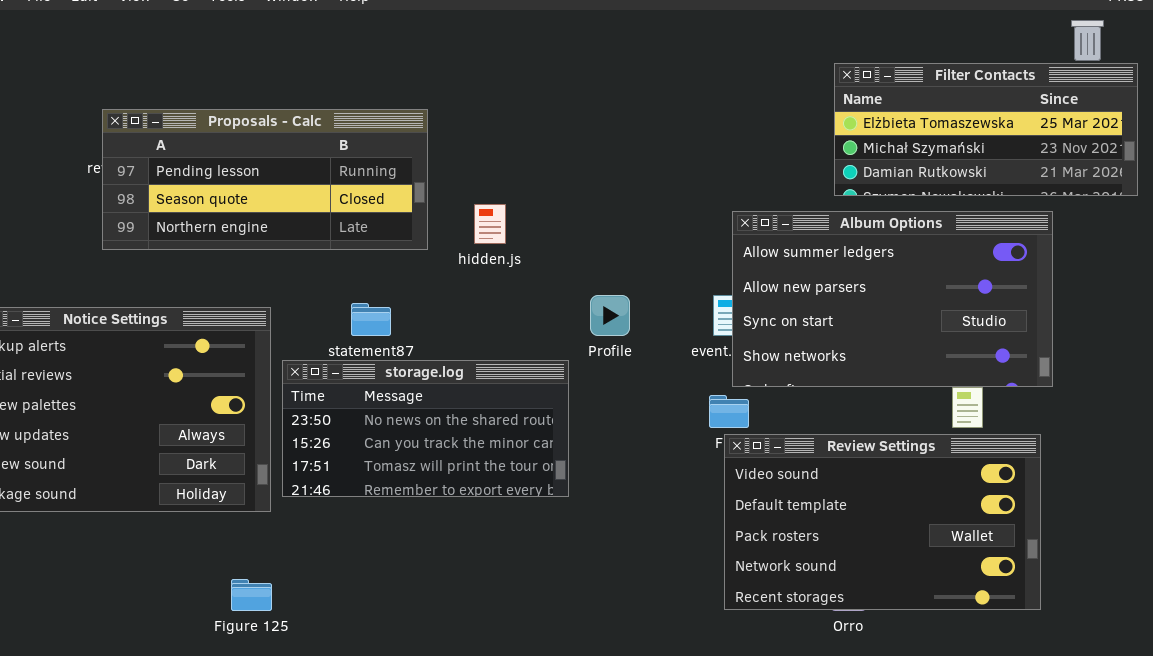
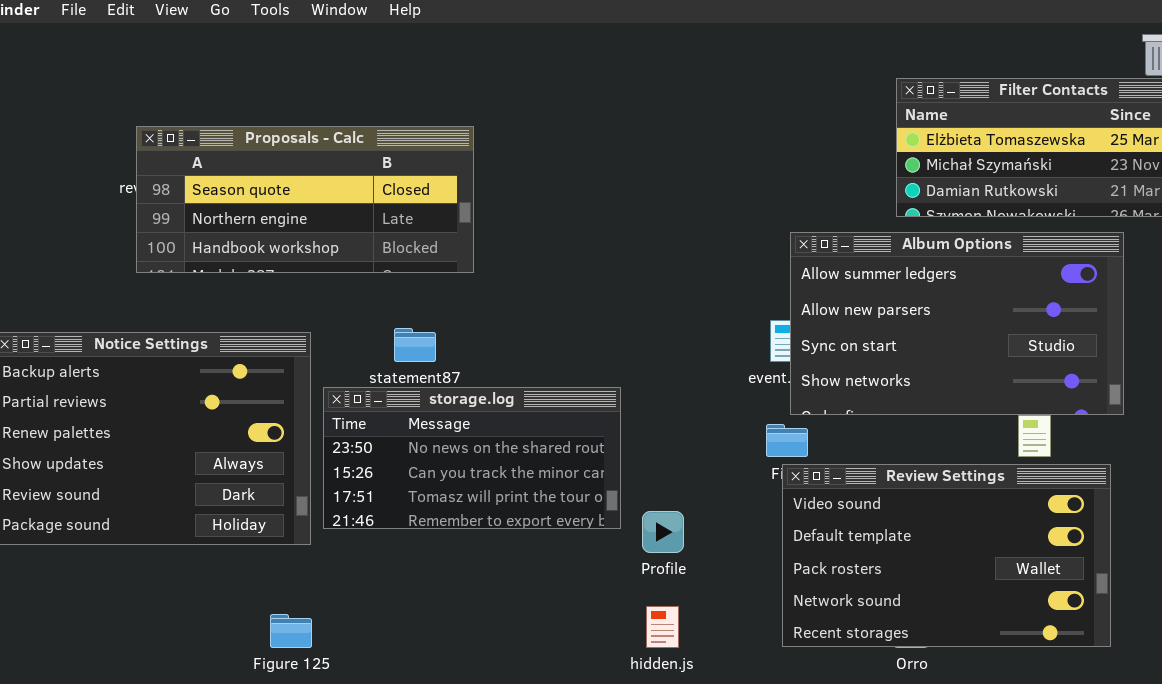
Proposals - Calc: [102,109,428,250] -> [136,126,474,273], scrolled down 1 row
hidden.js: [474,204,506,244] -> [646,606,679,648], moved
Profile: [590,295,630,336] -> [642,511,684,553], moved

